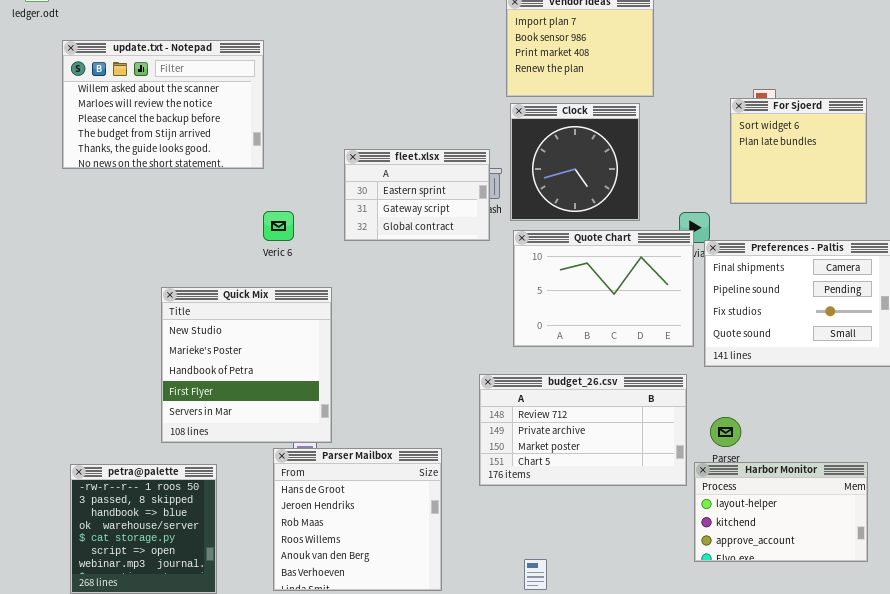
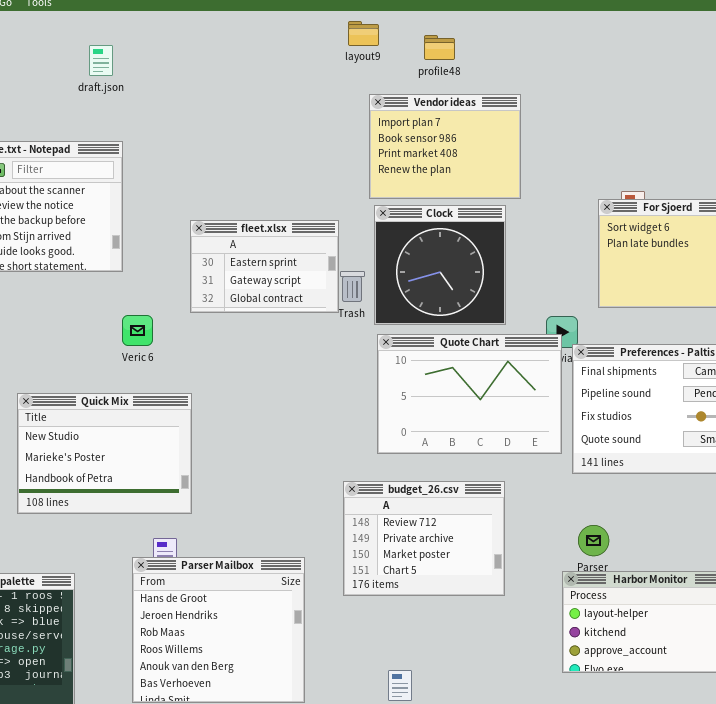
fleet.xlsx: [344,149,490,241] -> [190,220,339,313], moved
Quick Mix: [161,287,332,443] -> [17,393,192,514], resized
budget_26.csv: [479,374,687,486] -> [343,481,505,596], resized

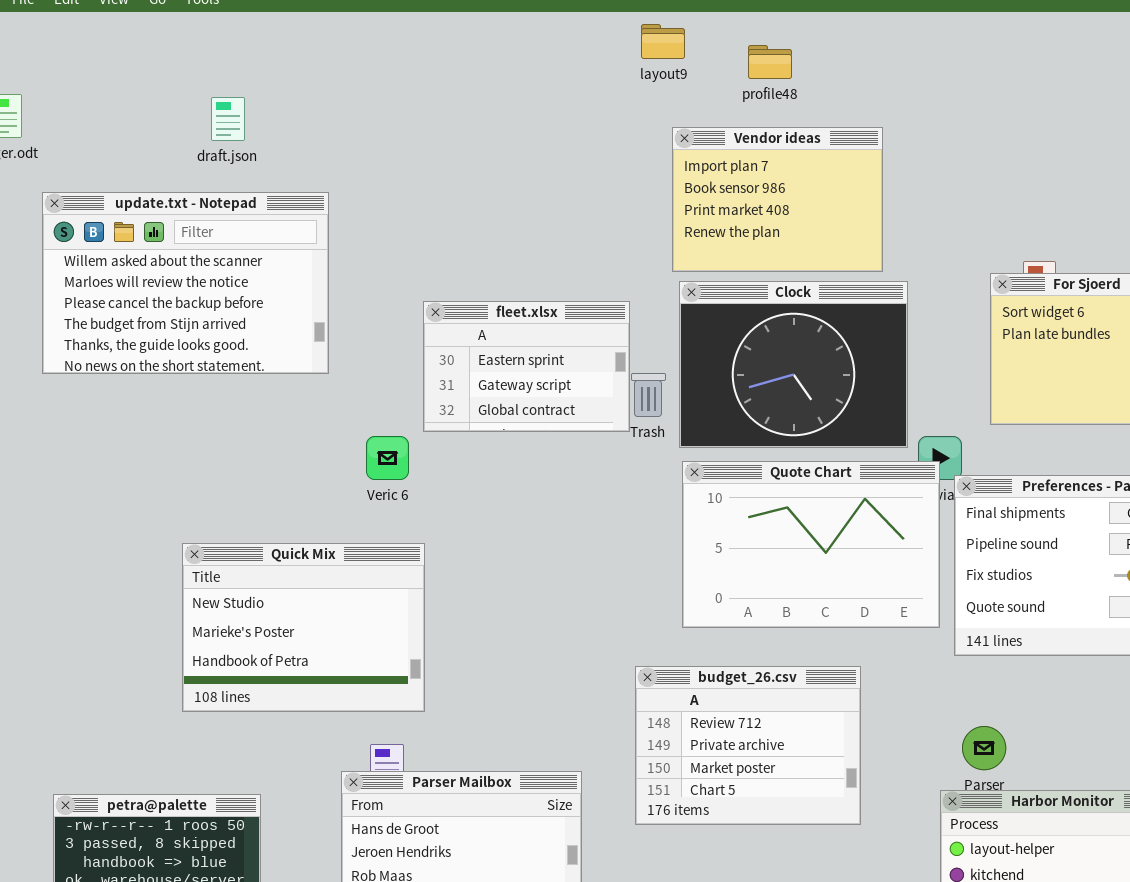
draft.json: [89,45,113,76] -> [211,97,245,141], moved
Clock: [374,205,506,325] -> [679,281,908,448], resized
Veric 6: [122,315,153,346] -> [366,436,409,480], moved

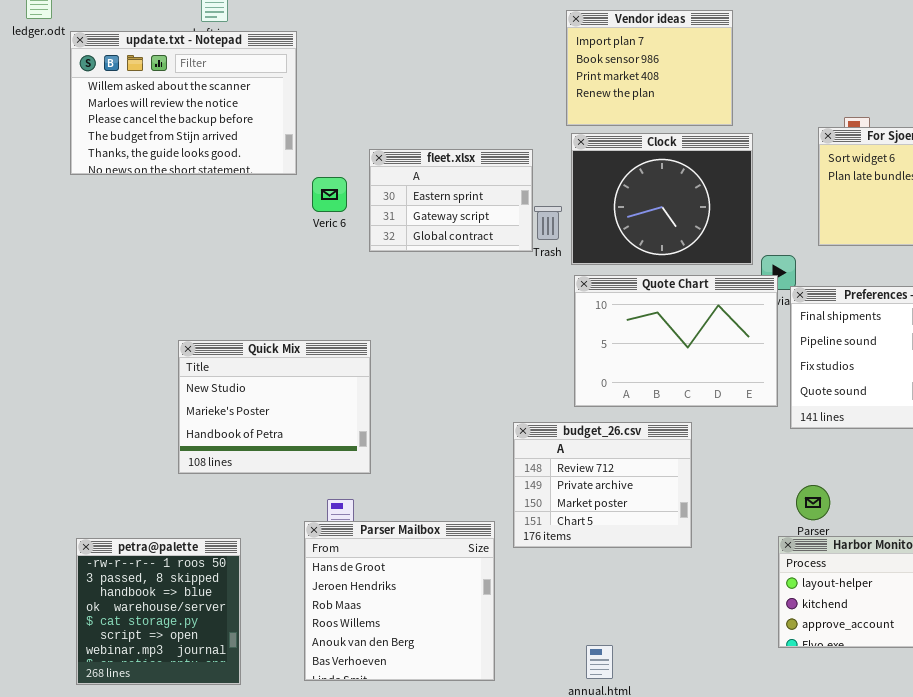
update.txt - Notepad: [42,192,329,374] -> [70,31,297,175], moved
Veric 6: [366,436,409,480] -> [312,177,347,212], moved
budget_26.csv: [635,666,861,825] -> [513,422,692,548], moved

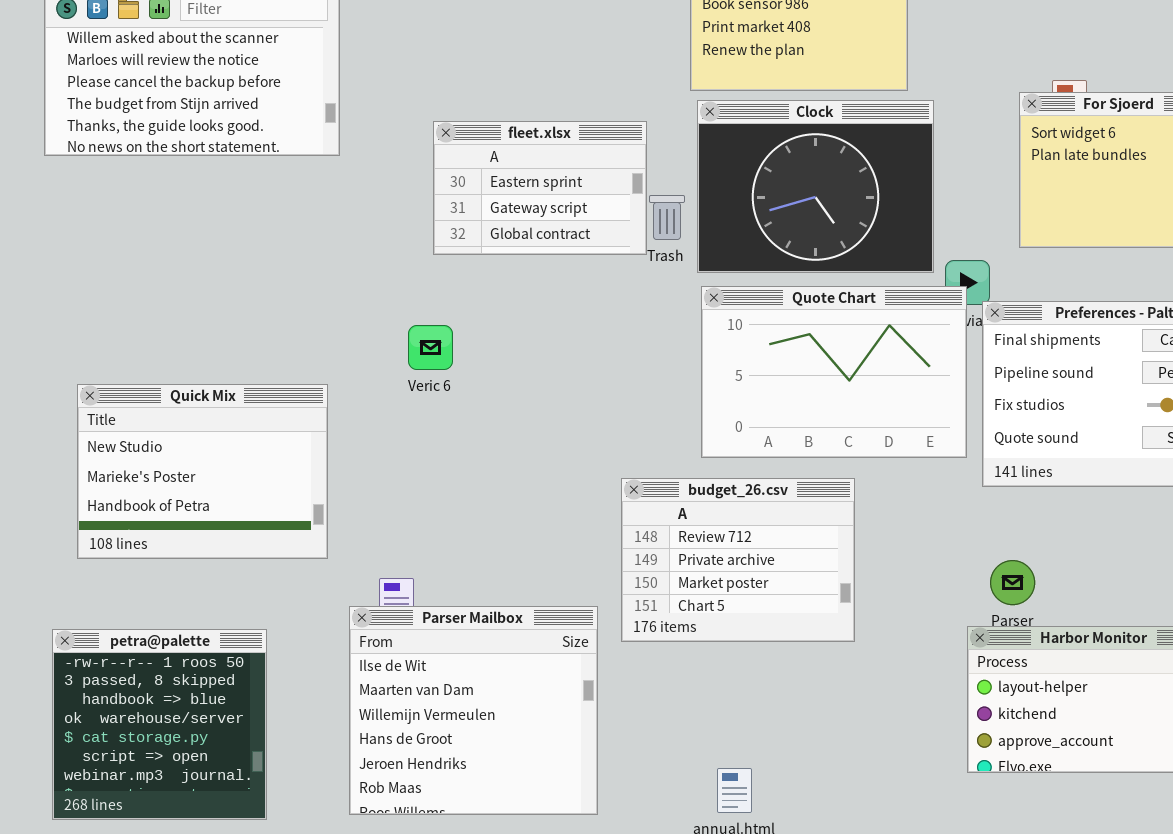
Veric 6: [312,177,347,212] -> [408,325,453,370], moved
Quick Mix: [178,340,371,474] -> [77,384,328,559], moved
Parser Mailbox: [304,521,495,681] -> [349,606,598,815], scrolled up 3 rows

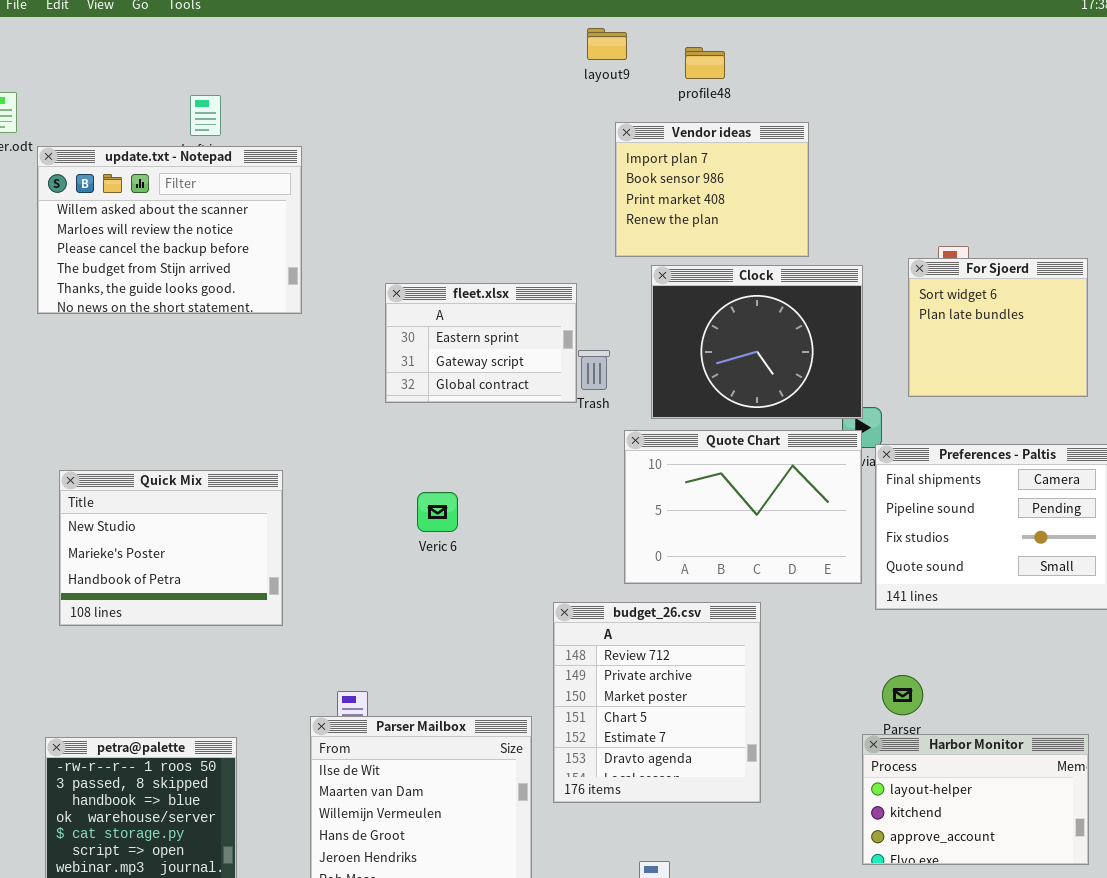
Clock: [697,100,934,273] -> [651,265,863,419], moved
Veric 6: [408,325,453,370] -> [417,492,458,532], moved
Quick Mix: [77,384,328,559] -> [59,470,283,626], moved
budget_26.csv: [621,478,855,642] -> [553,602,761,803], resized

